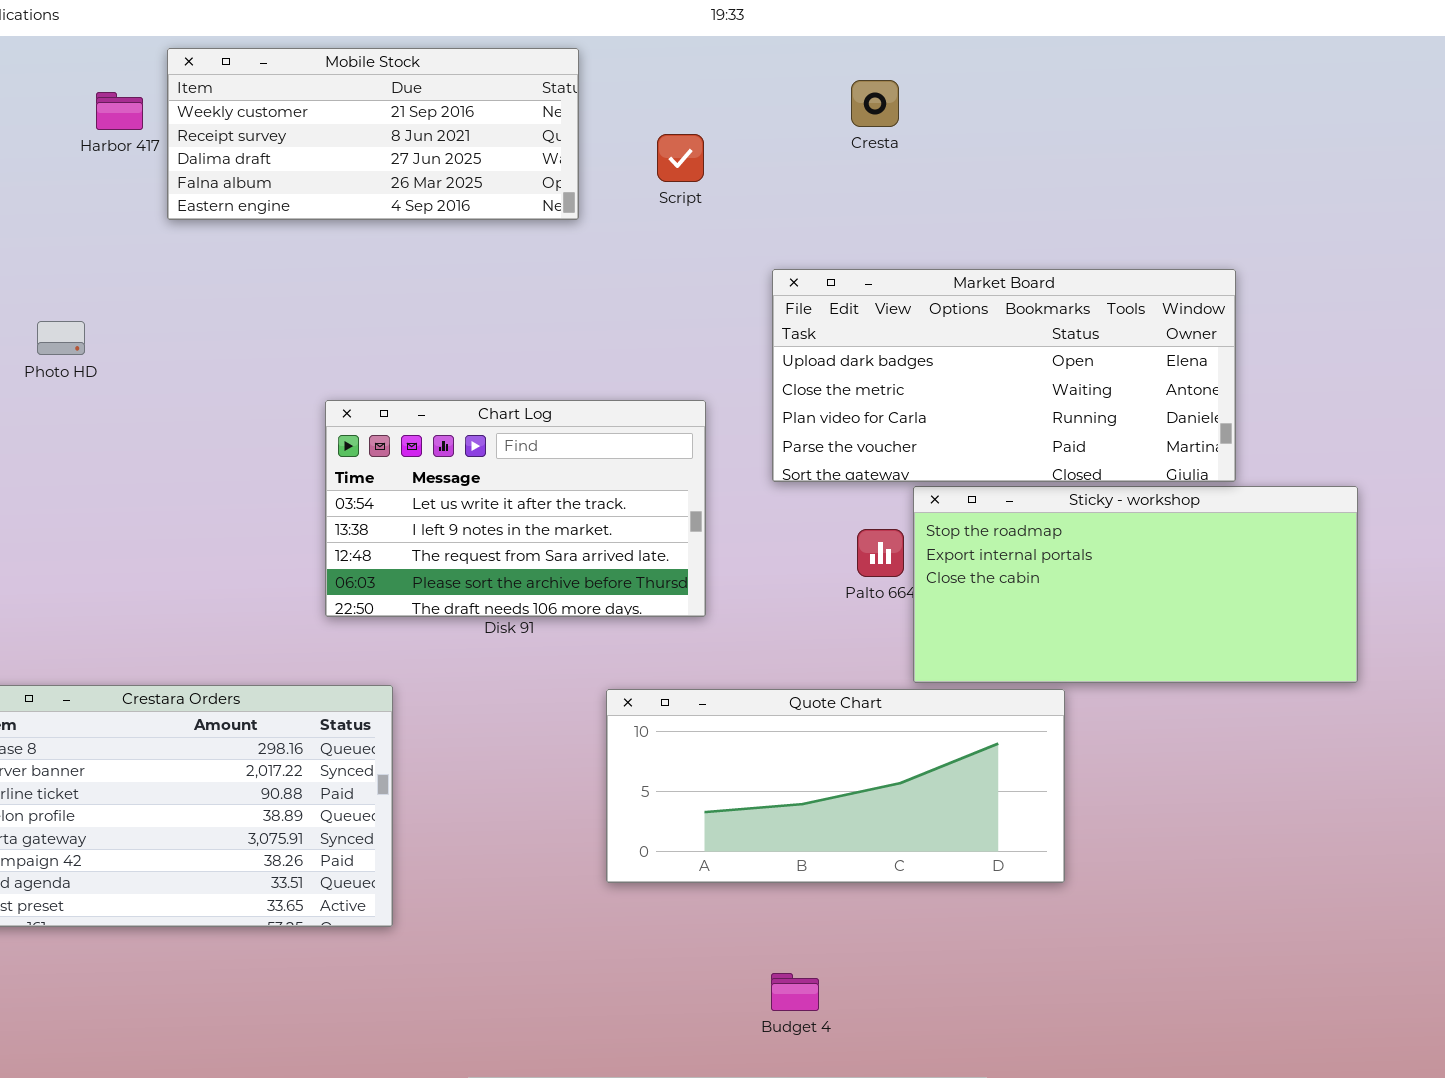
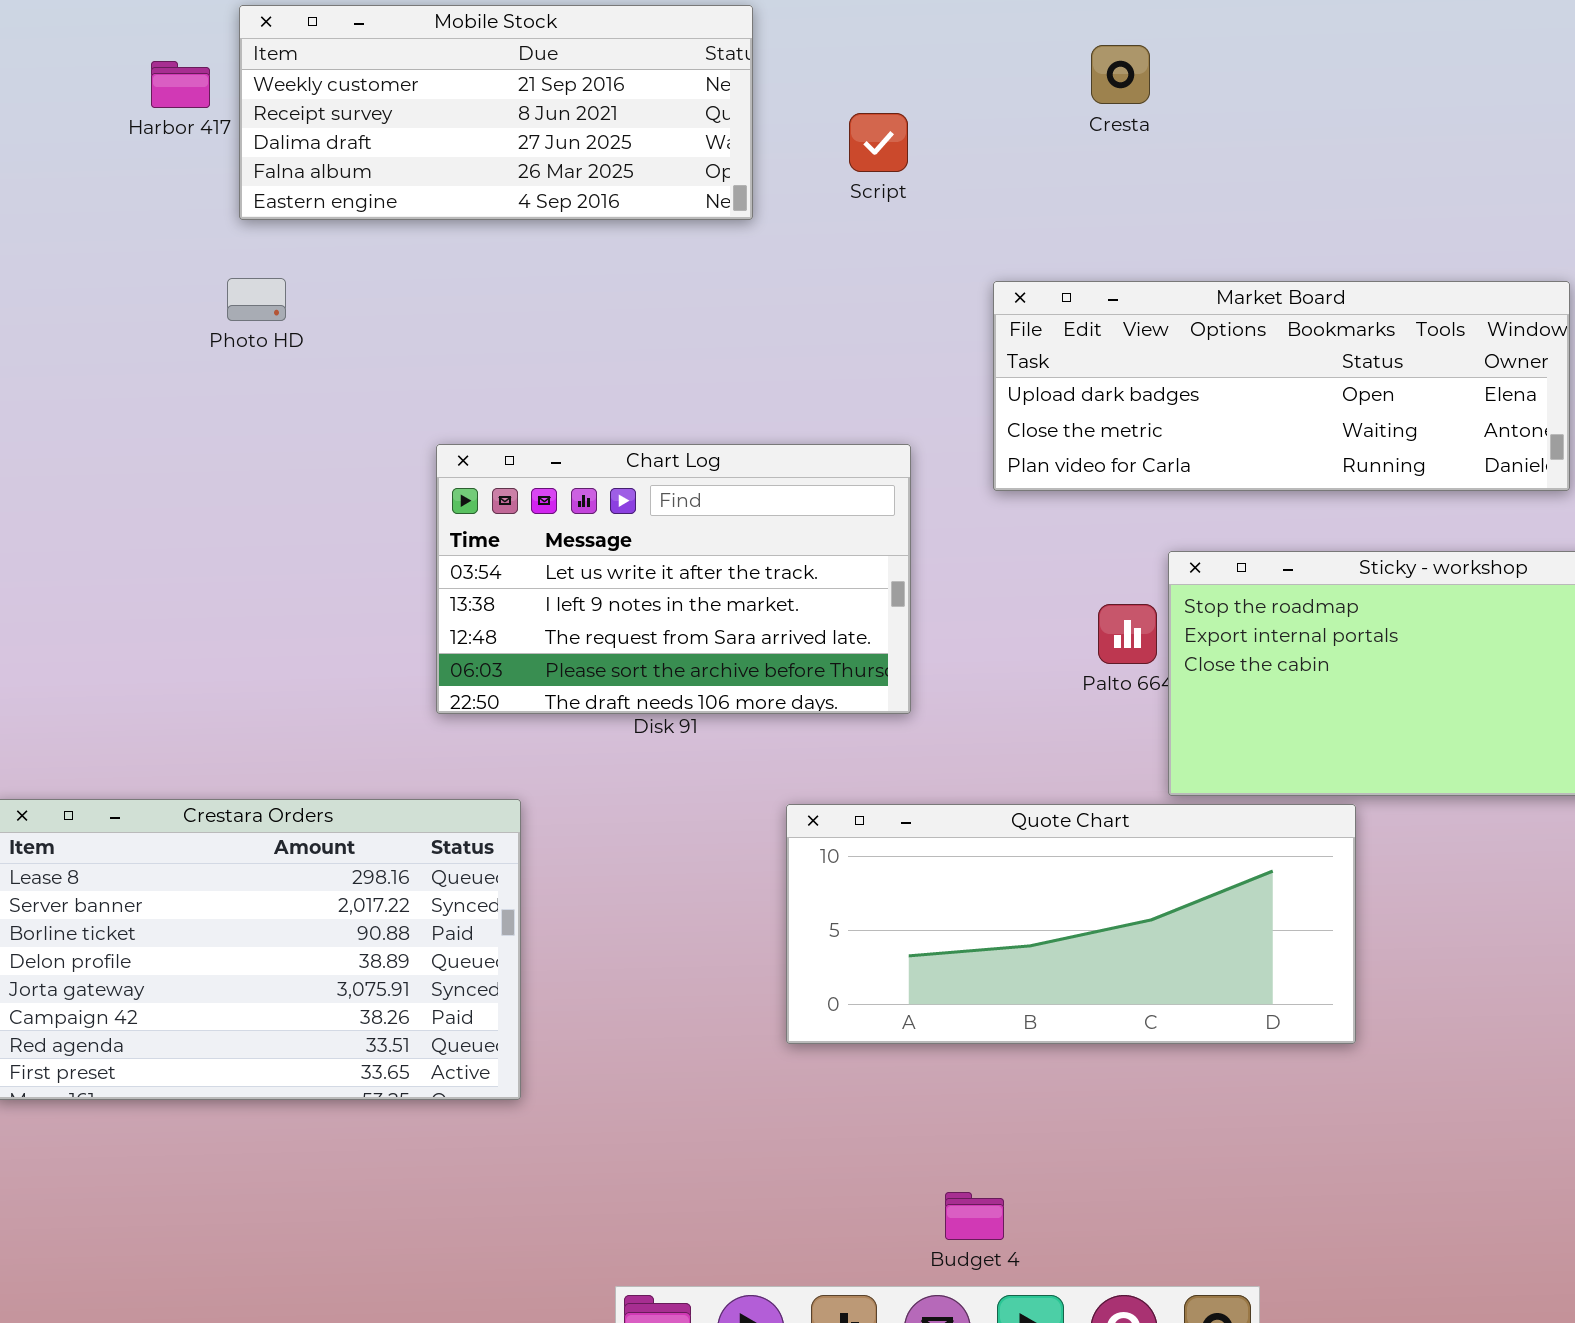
Market Board: [772,269,1236,482] -> [993,281,1570,491], resized
Photo HD: [37,321,85,355] -> [227,278,286,321], moved
Budget 4: [771,973,819,1011] -> [945,1192,1004,1240], moved

